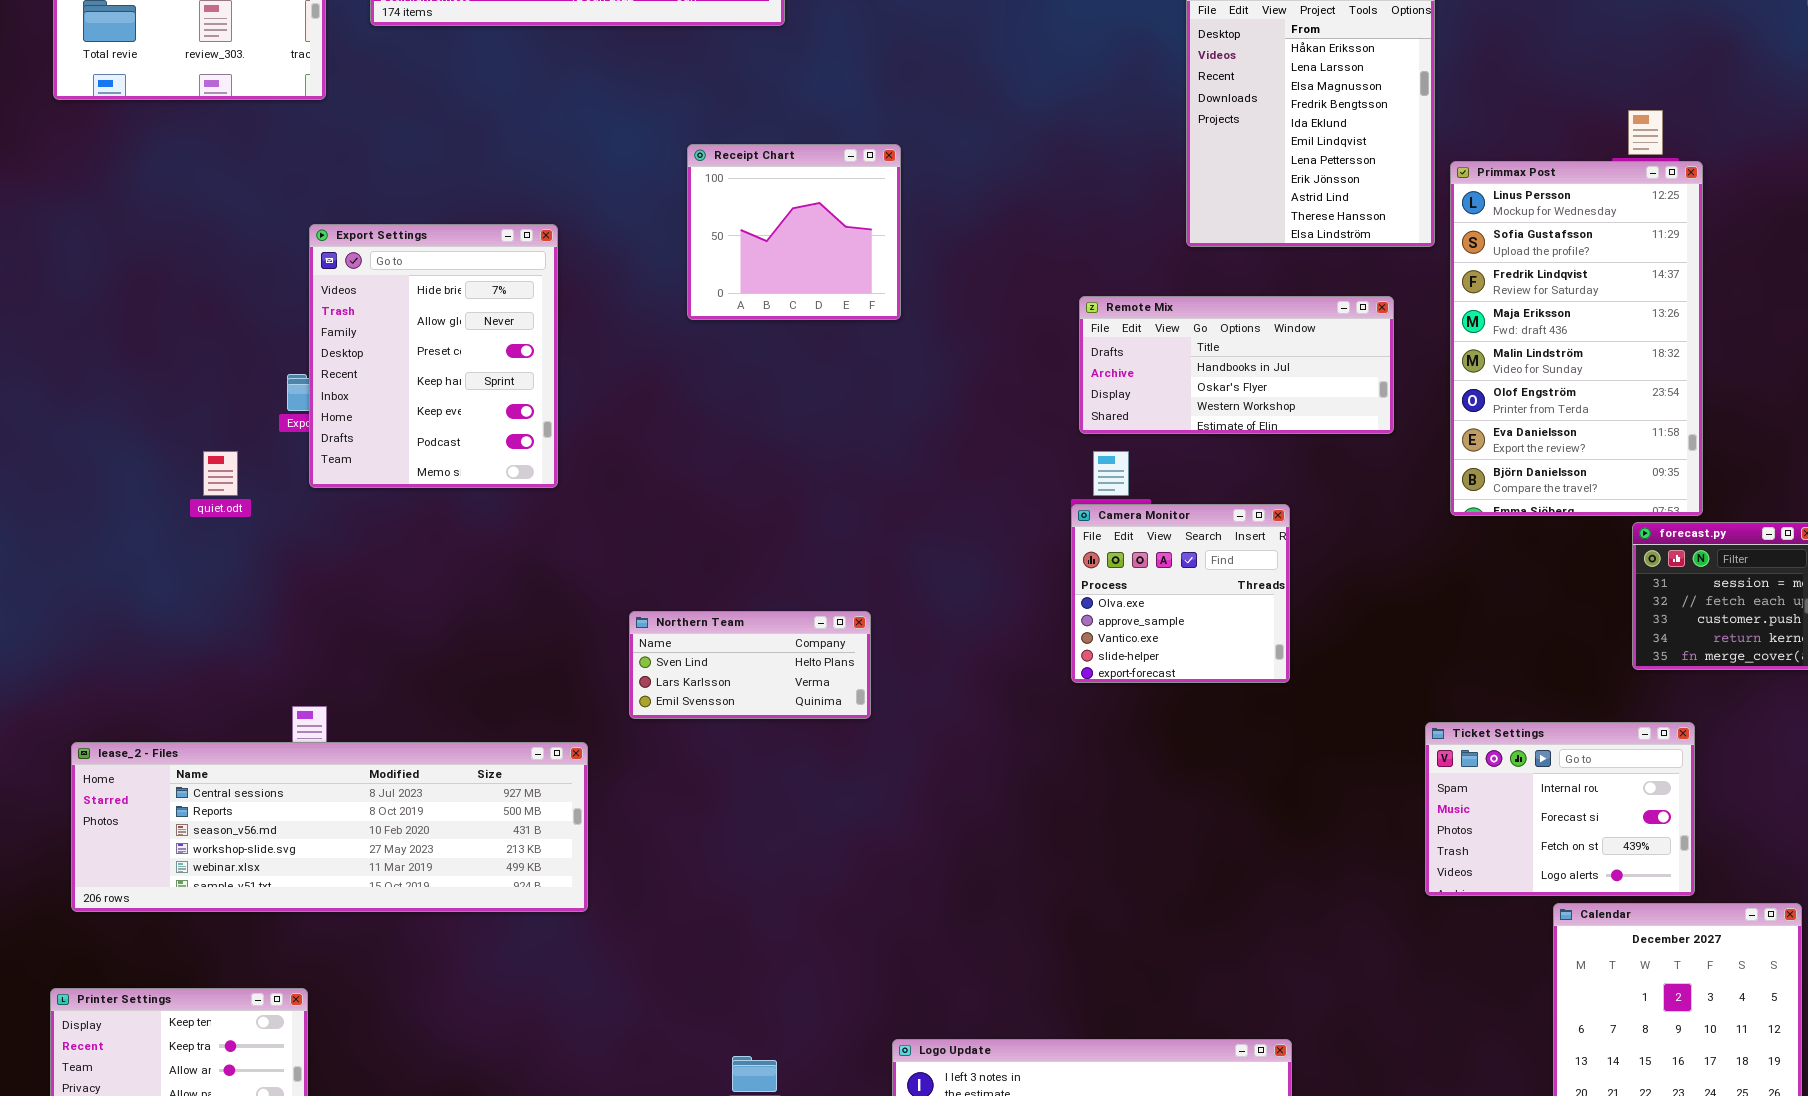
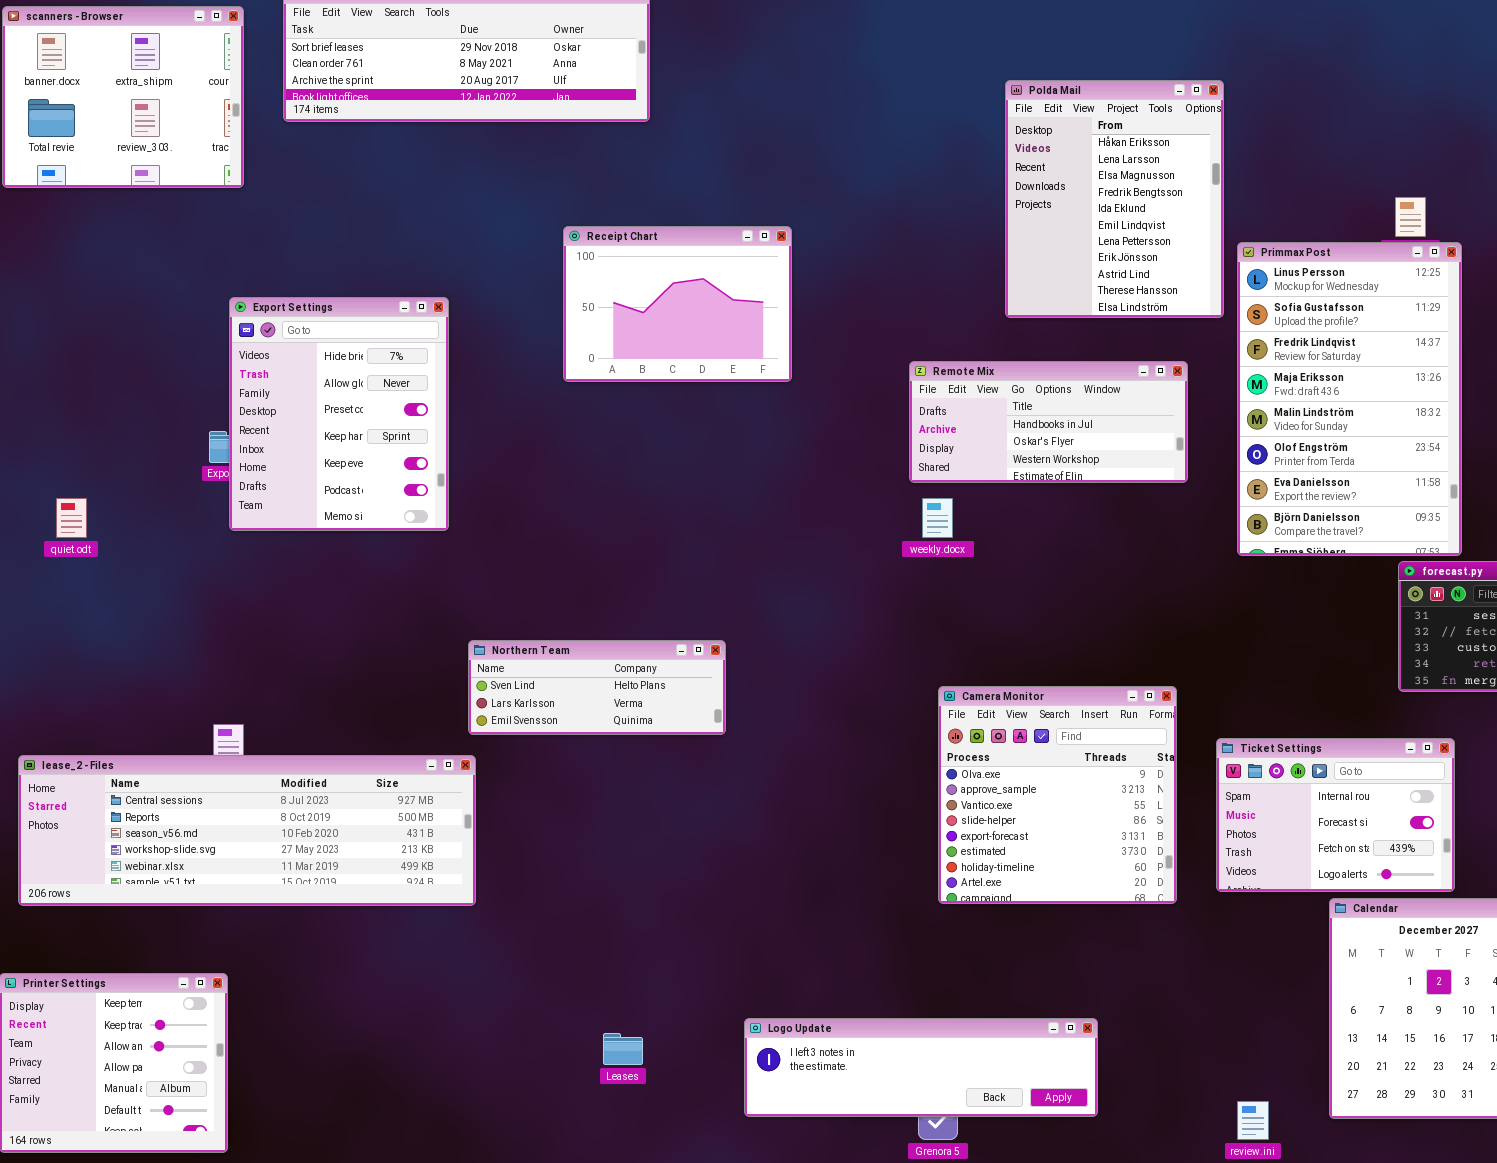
Receipt Chart: [687,144,901,320] -> [563,226,792,382], resized
quiet.odt: [203,451,238,496] -> [56,498,87,538], moved
Camera Monitor: [1071,504,1290,683] -> [938,686,1177,904], moved, resized
Northern Team: [629,611,871,719] -> [468,640,726,735], resized

